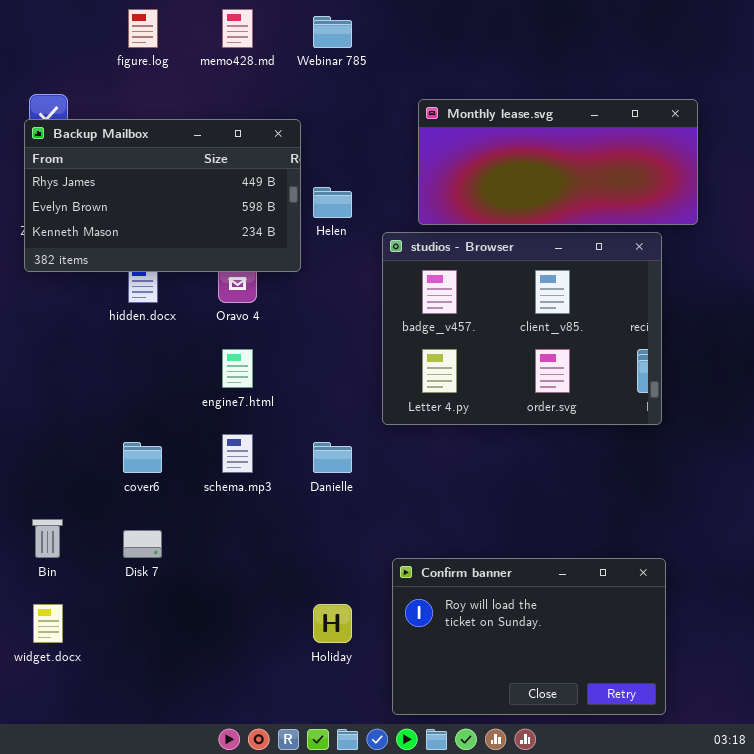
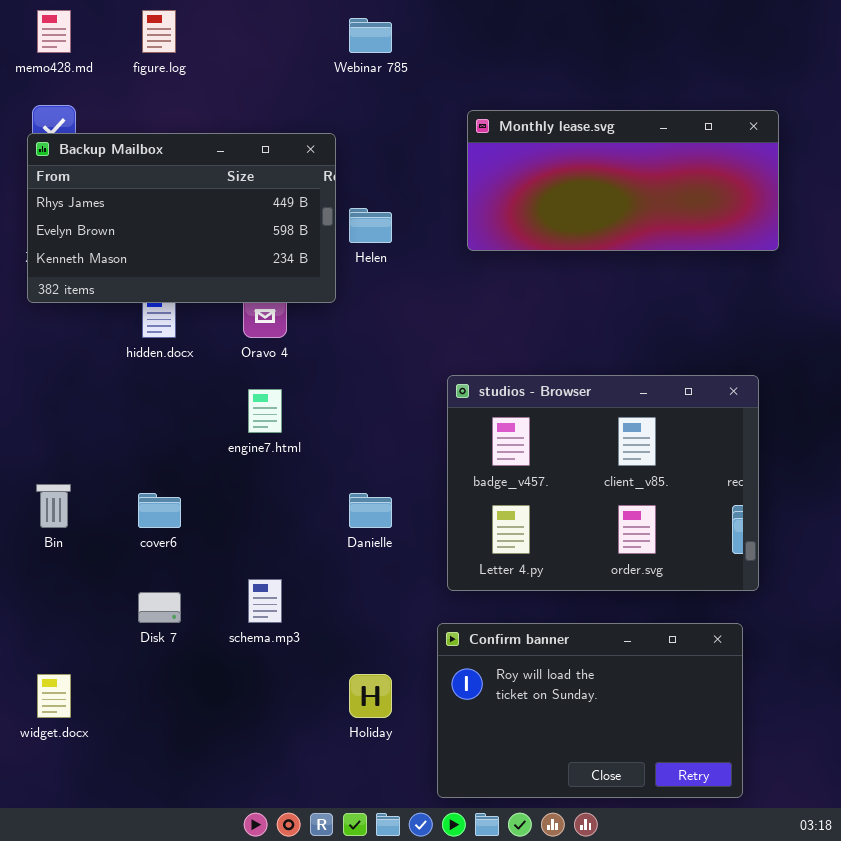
memo428.md: [222,9,253,48] -> [37,10,71,53], moved
studios - Browser: [382,232,662,425] -> [447,375,759,591], moved
schema.mp3: [222,434,253,473] -> [248,579,282,623], moved
Bin: [32,519,63,558] -> [36,484,71,528], moved

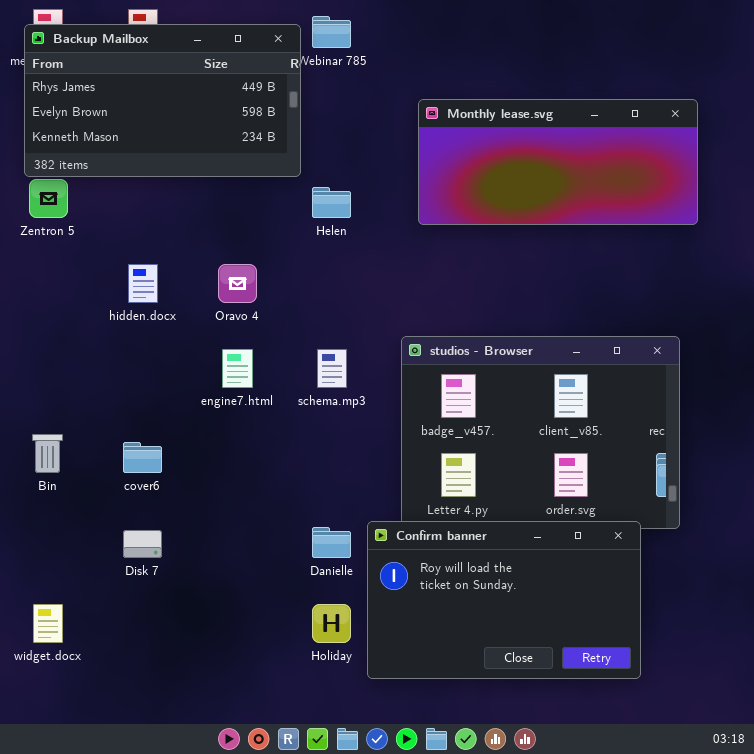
Backup Mailbox: [27,133,336,303] -> [24,24,301,177], moved
Danielle: [349,493,392,528] -> [312,527,351,558], moved
schema.mp3: [248,579,282,623] -> [317,349,347,388], moved
Confirm banner: [437,623,743,798] -> [367,521,641,679], moved

